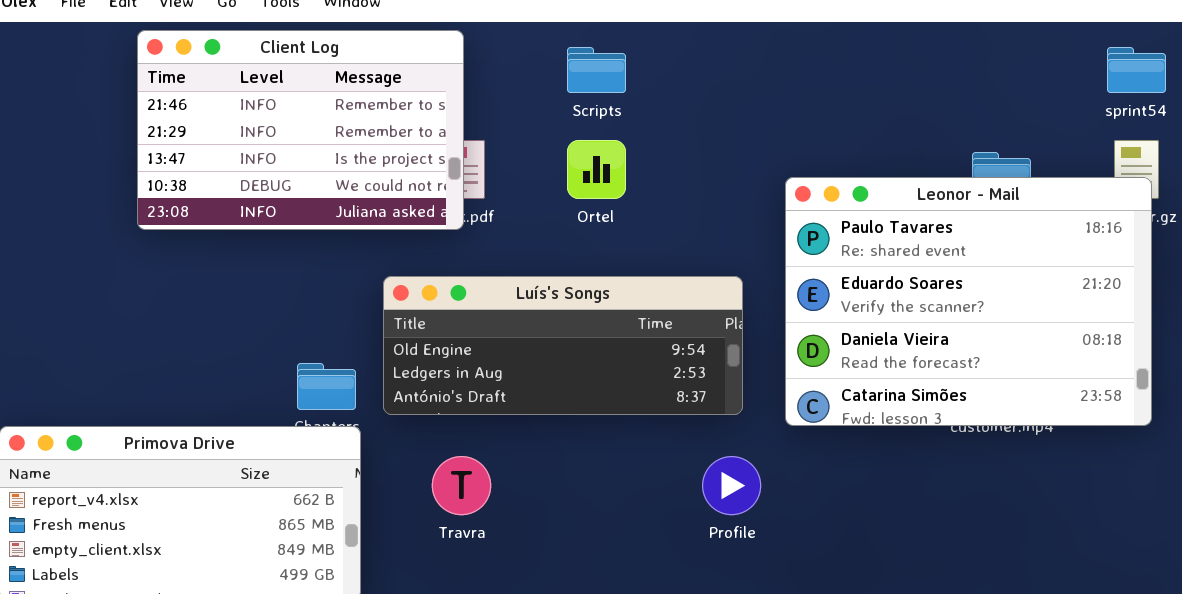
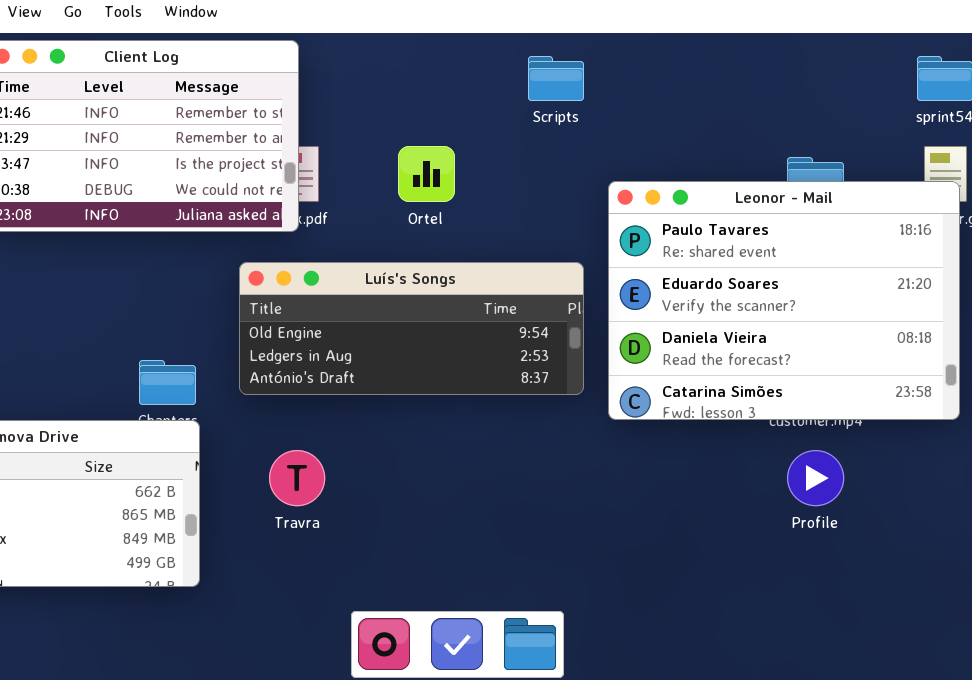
Scripts: [567,47,626,93] -> [528,56,584,101], moved
Luís's Songs: [383,276,743,415] -> [239,262,584,395], moved
Profile: [702,456,761,515] -> [787,450,844,506], moved

